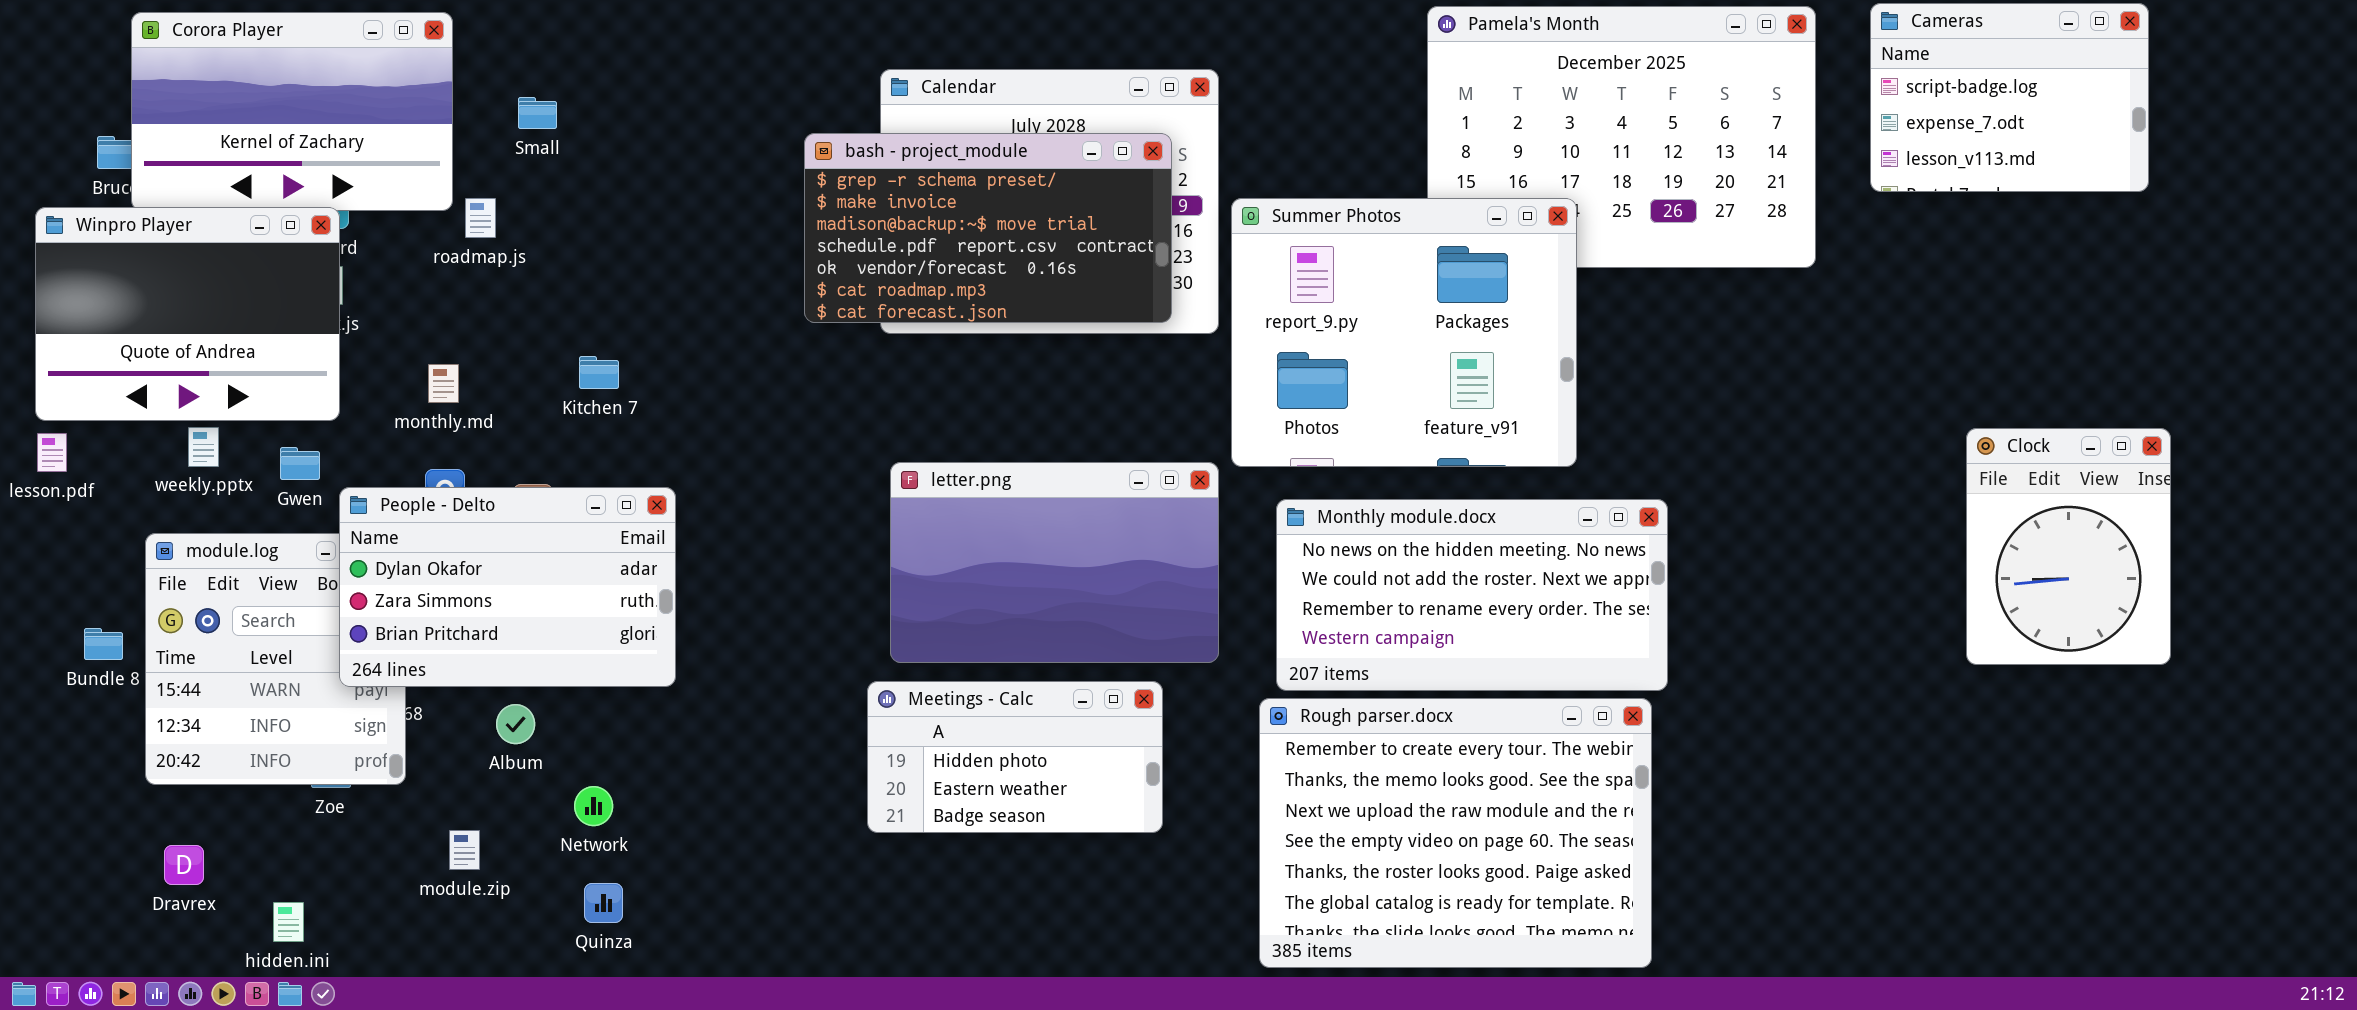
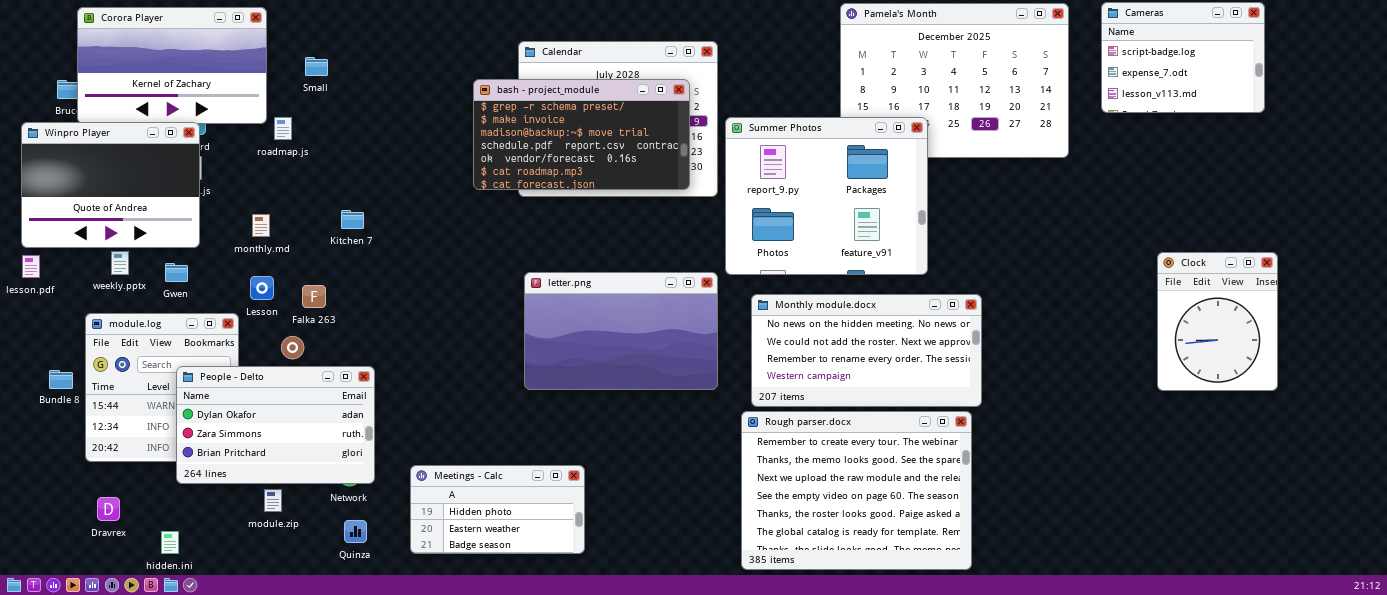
People - Delto: [339,487,676,687] -> [176,366,375,484], moved
Meetings - Calc: [867,681,1163,833] -> [410,465,585,554], moved

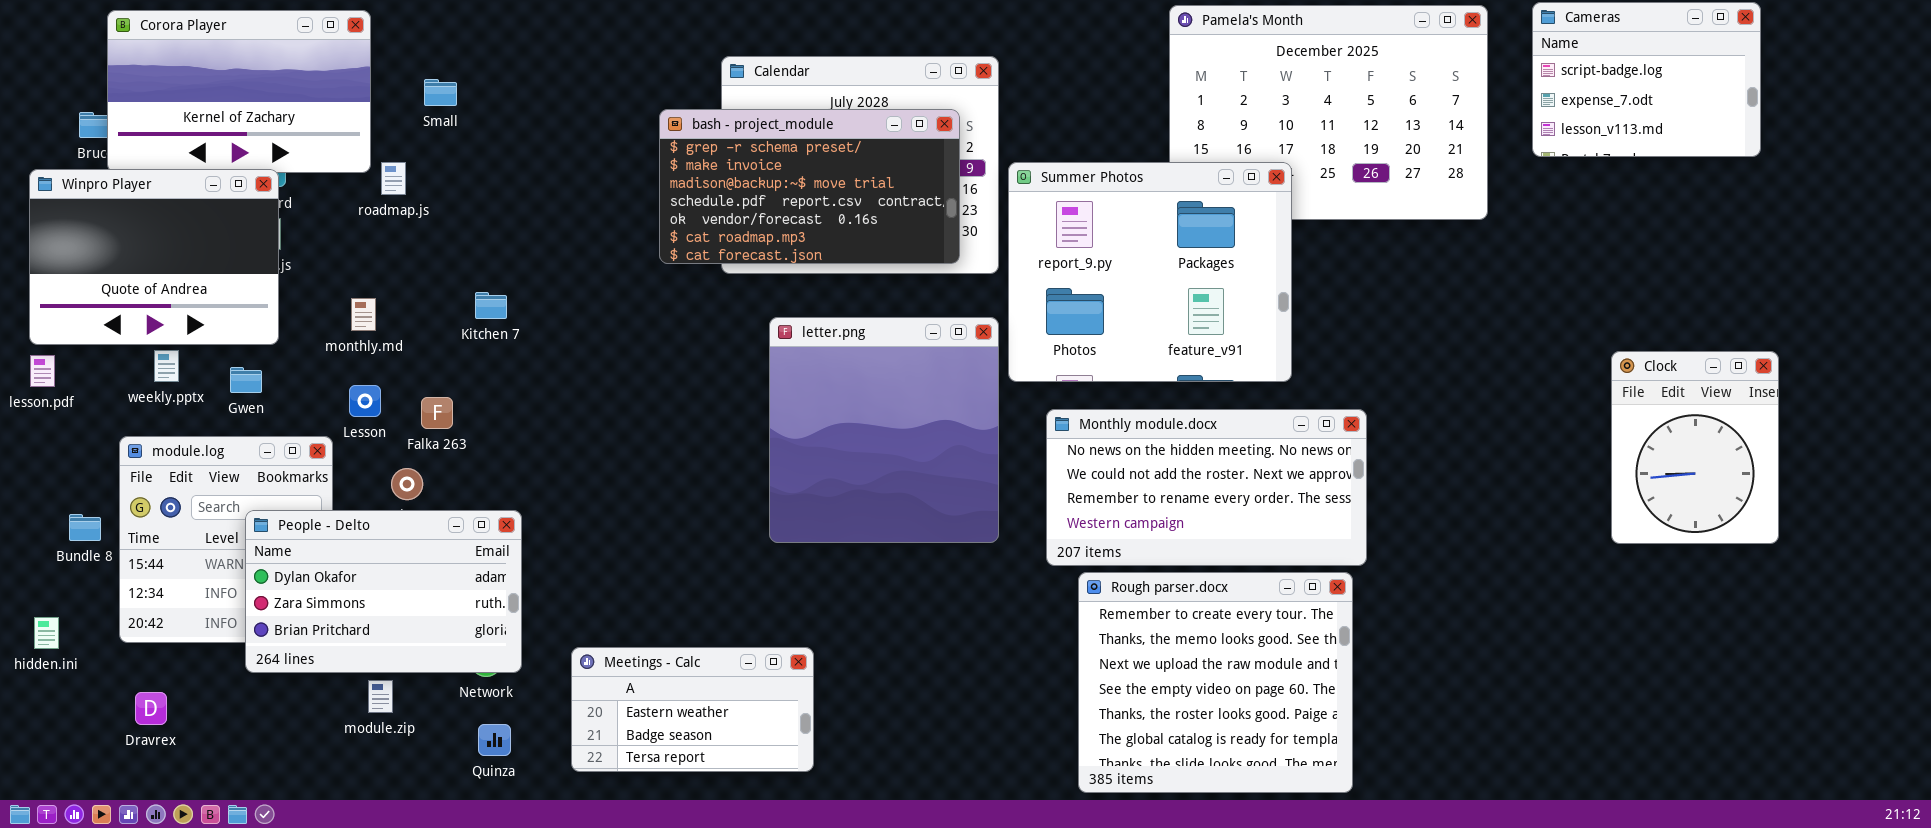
letter.png: [524,272,718,390] -> [769,317,999,543], resized
Rough parser.docx: [741,411,972,570] -> [1078,572,1353,793], resized
Meetings - Calc: [410,465,585,554] -> [571,647,814,772], scrolled down 1 row
hidden.ini: [161,531,179,554] -> [34,617,59,649], moved

